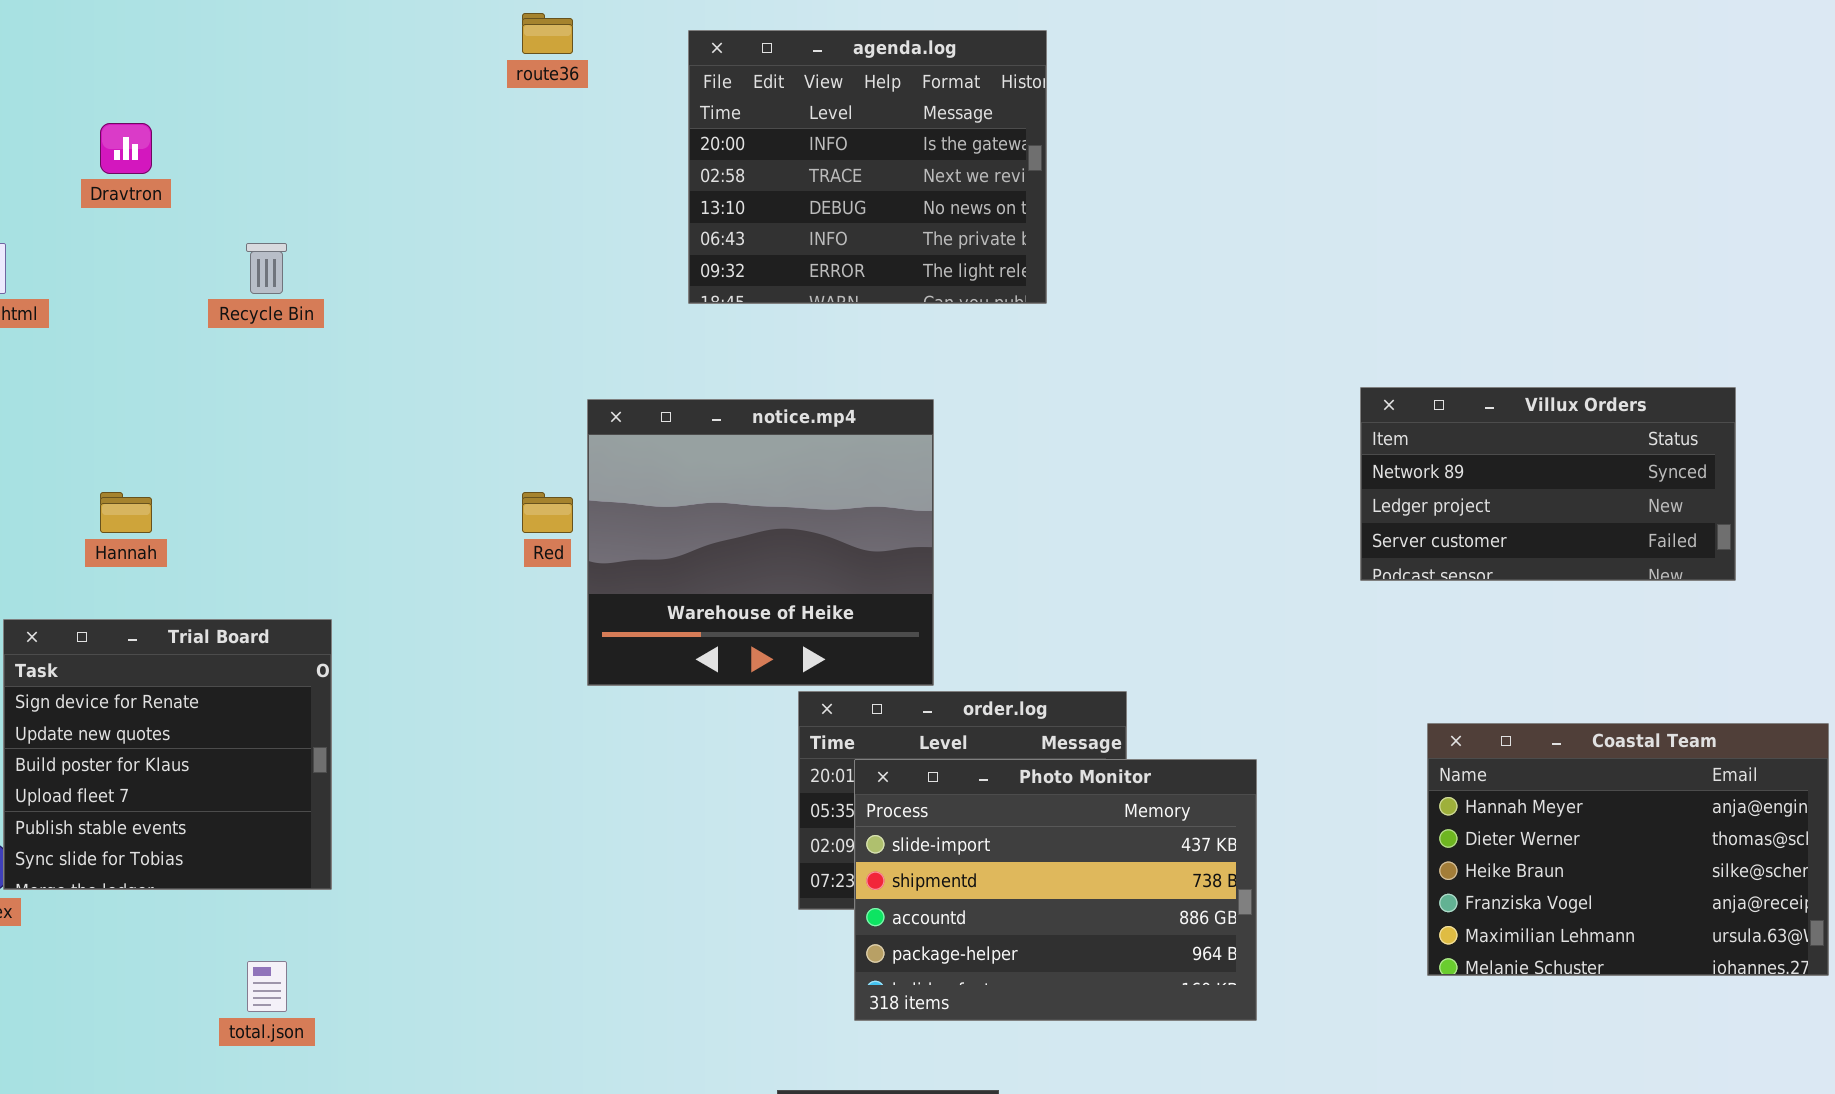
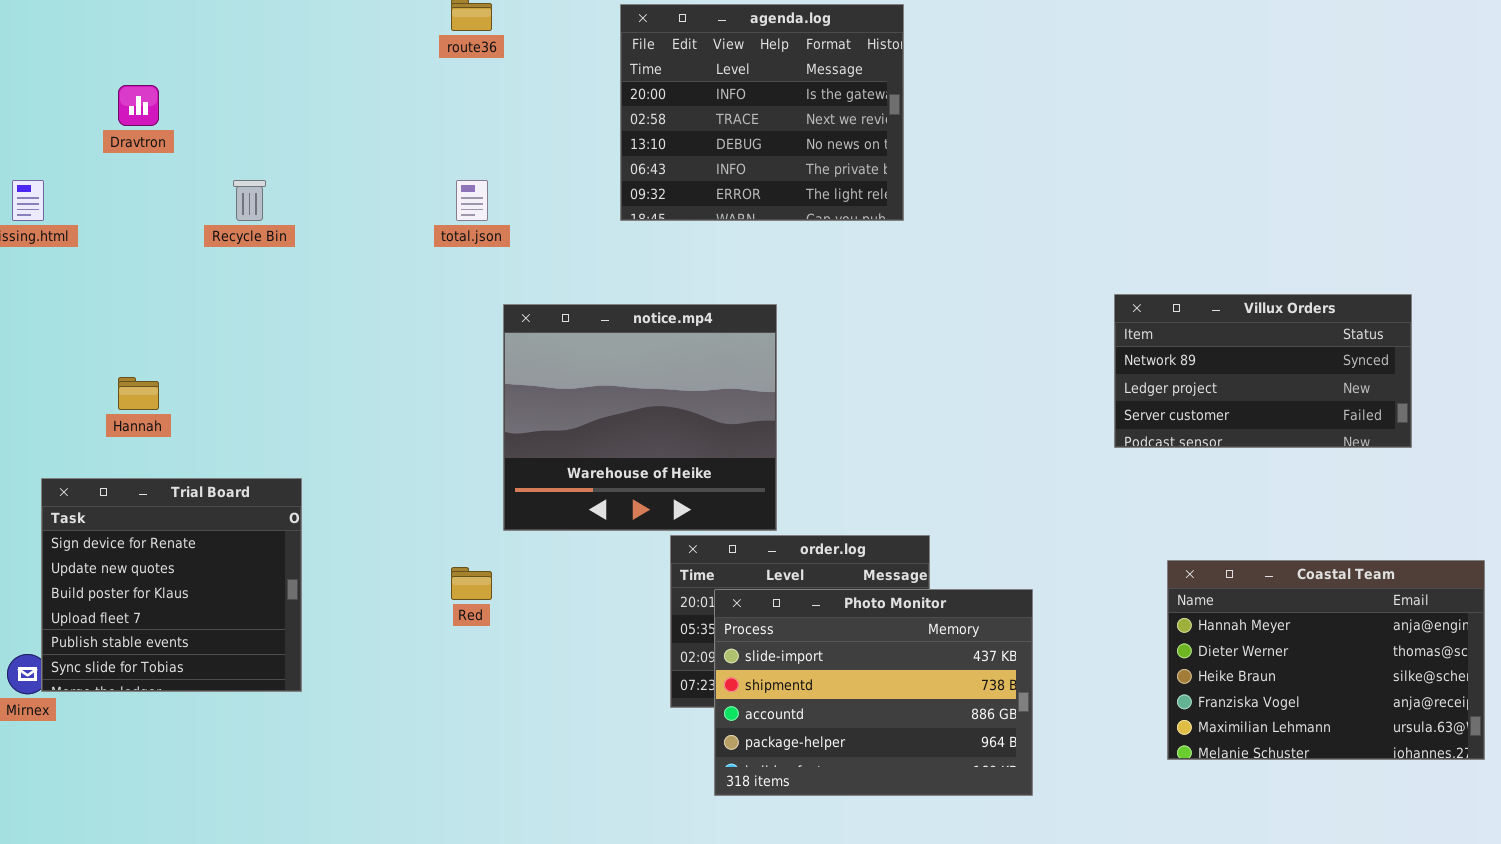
agenda.log: [688,30,1047,304] -> [620,4,904,221], moved
Red: [522,492,573,533] -> [451,567,492,600], moved
total.json: [247,961,287,1012] -> [456,180,488,221], moved

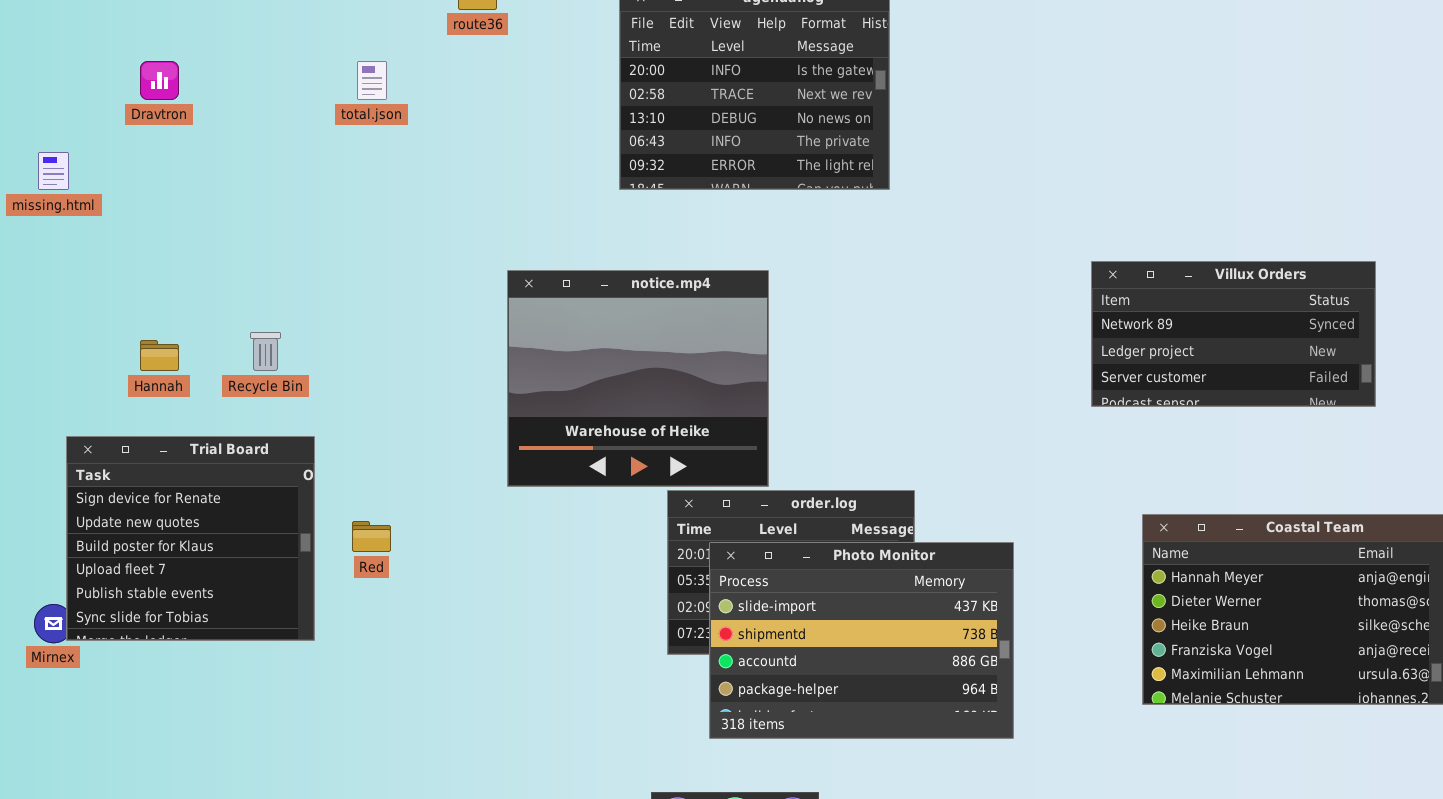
Recycle Bin: [233,180,266,221] -> [250,332,281,371], moved
total.json: [456,180,488,221] -> [357,61,387,100], moved
Red: [451,567,492,600] -> [352,521,391,552], moved

